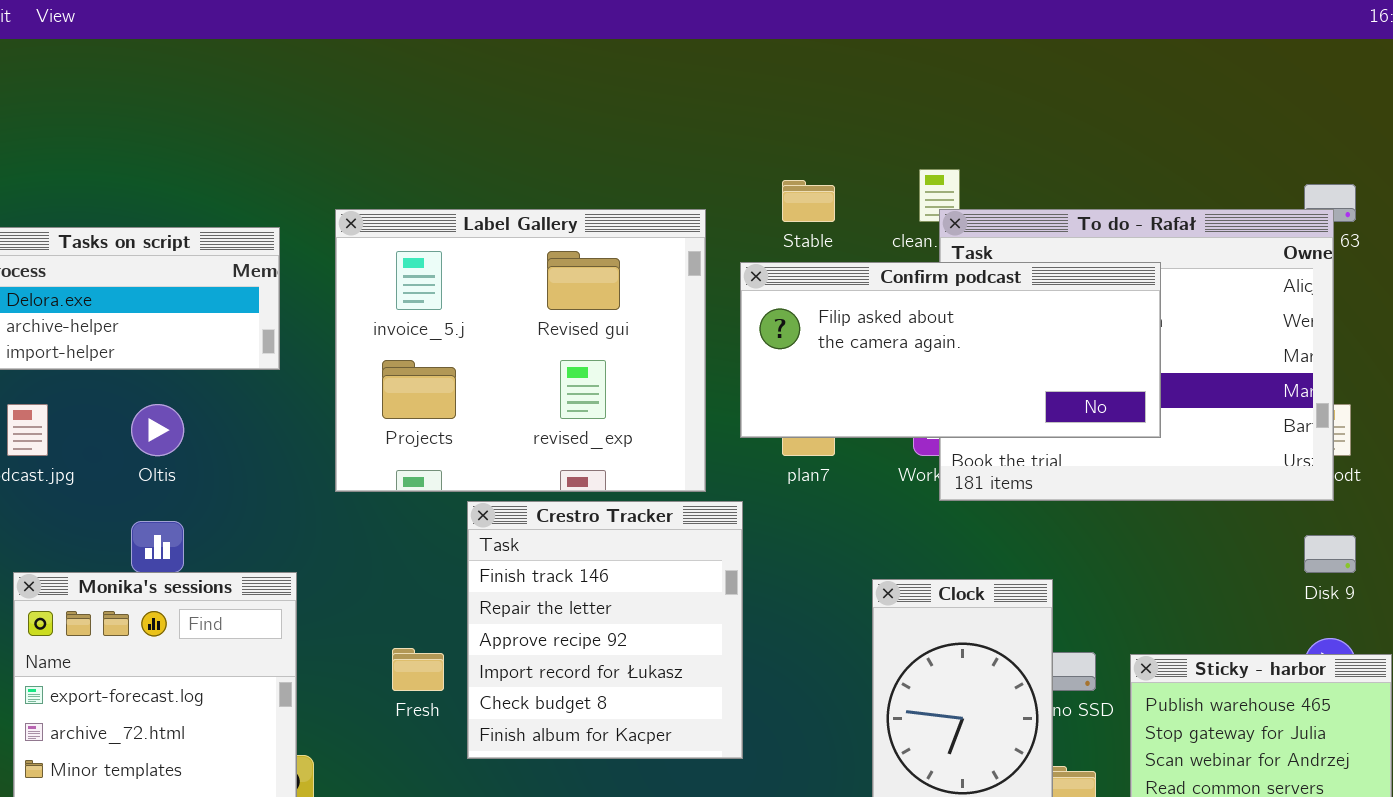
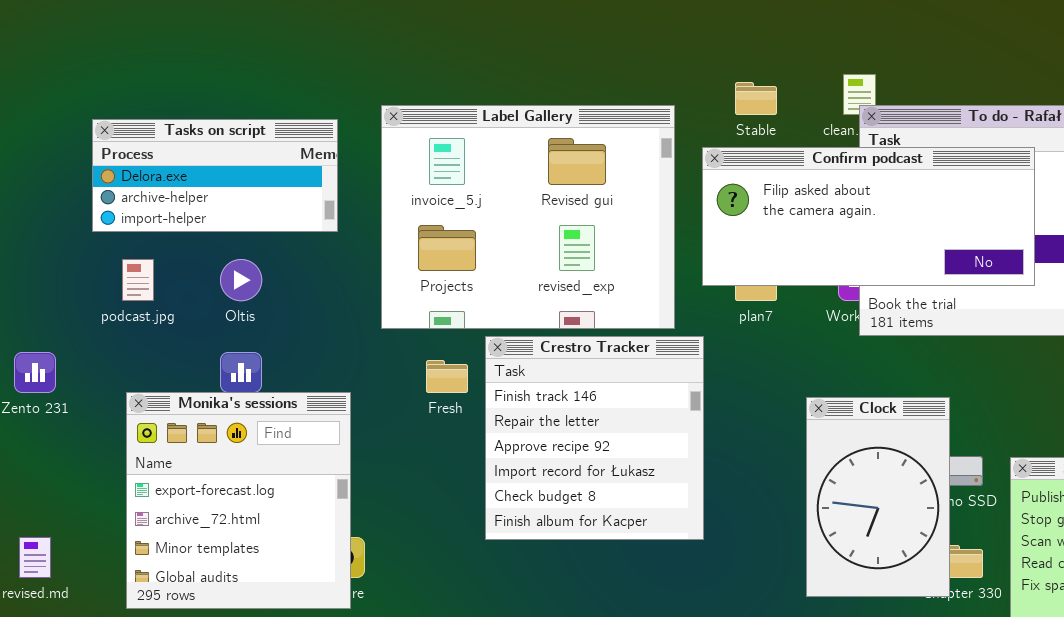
Fresh: [392,648,444,691] -> [426,360,468,393], moved

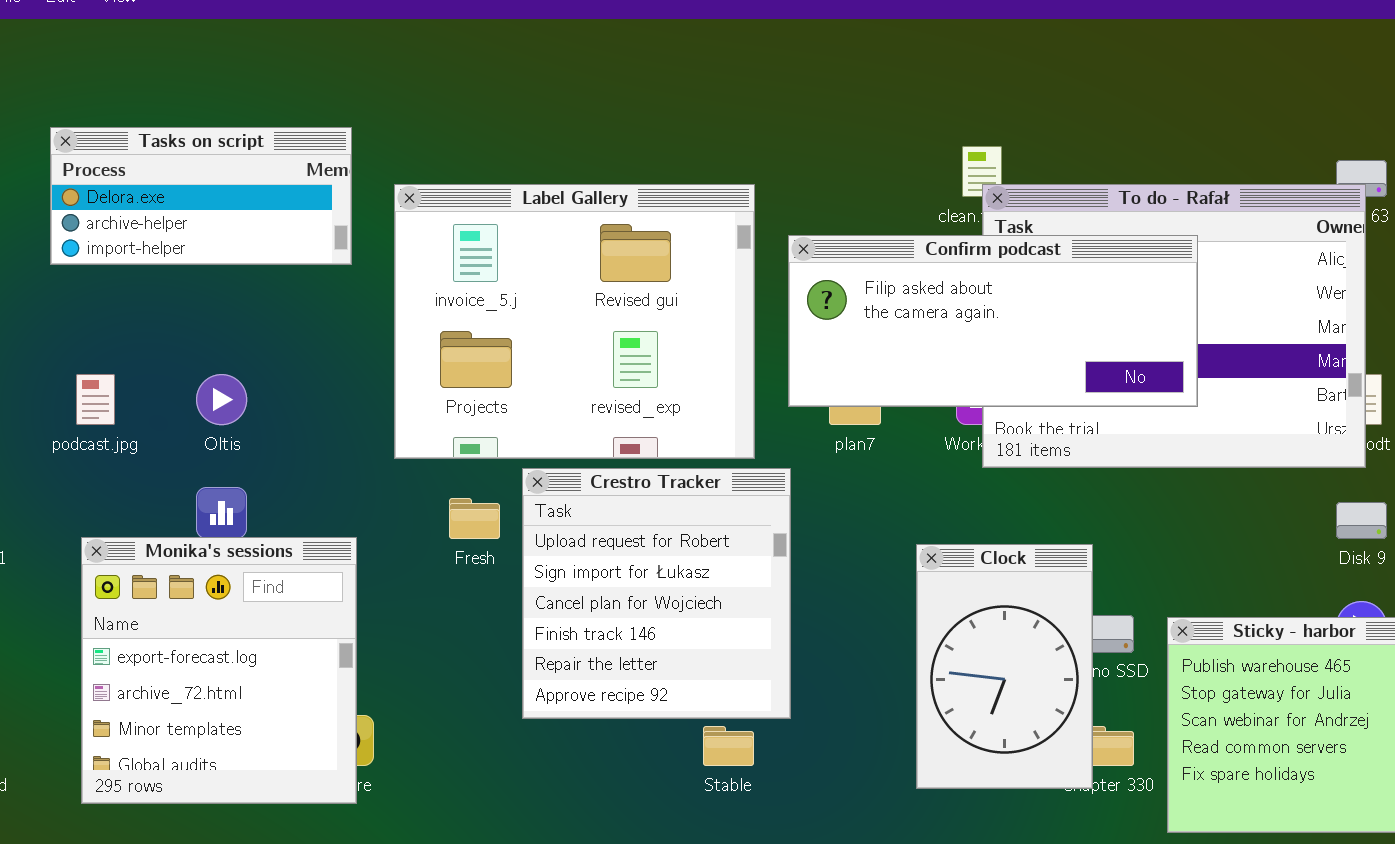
Stable: [735,82,777,115] -> [703,726,754,766], moved
Tasks on script: [92,119,338,232] -> [50,127,352,265], moved
Crestro Tracker: [485,336,704,540] -> [522,468,791,719], scrolled up 3 rows

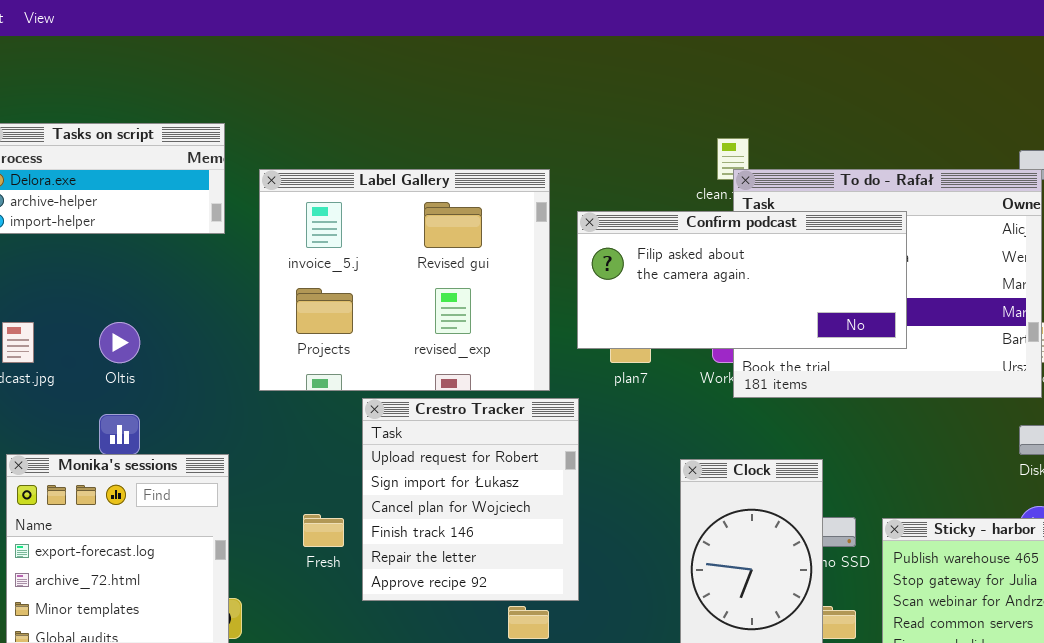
Fresh: [449,498,500,539] -> [303,514,344,547], moved

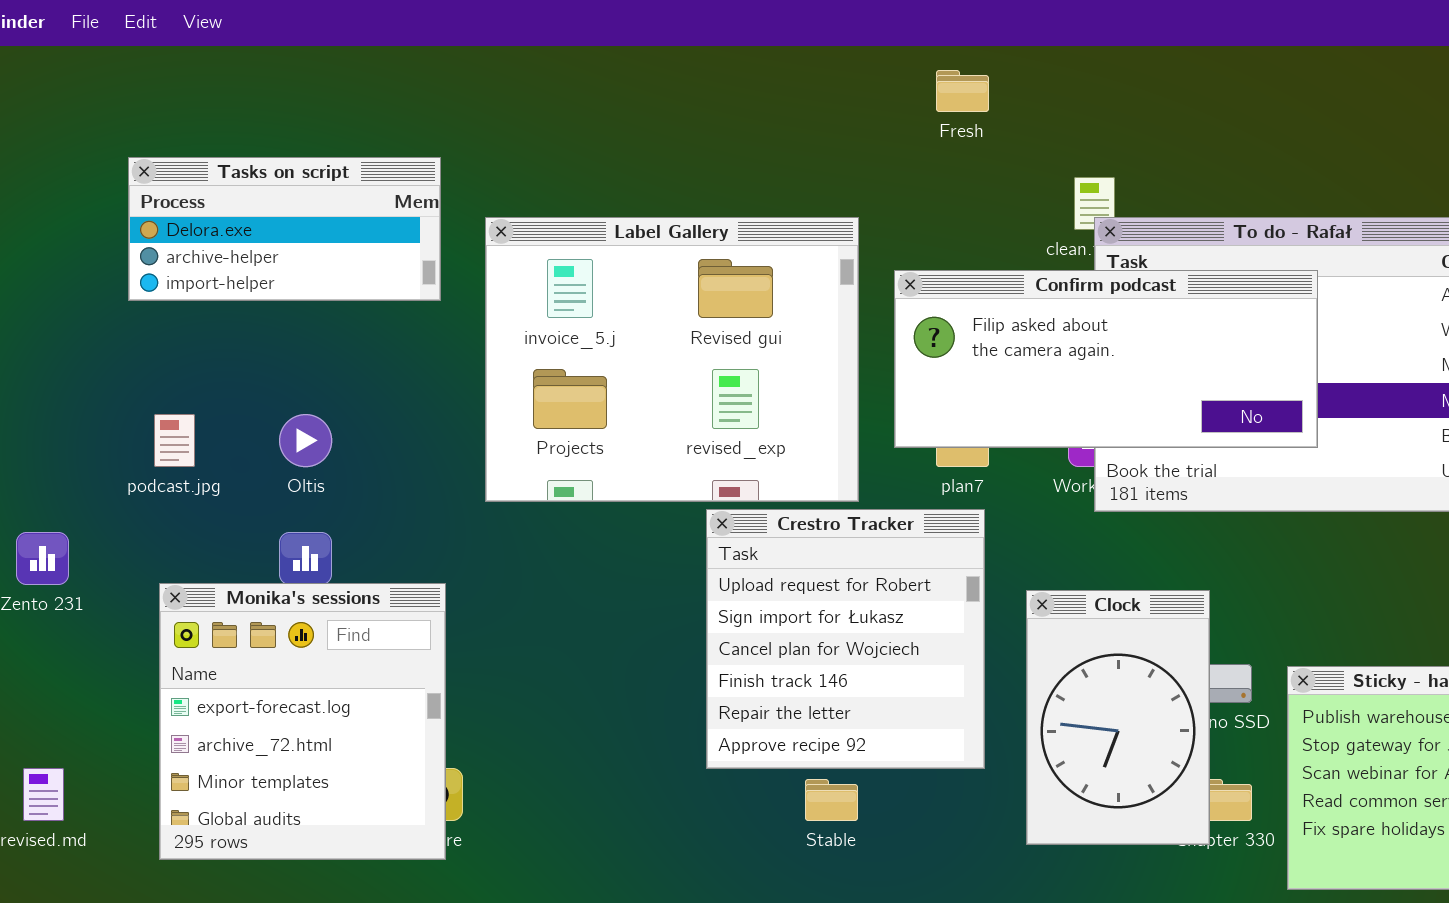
Crestro Tracker: [362,398,579,601] -> [706,509,985,769], moved
Fresh: [303,514,344,547] -> [936,70,989,112], moved

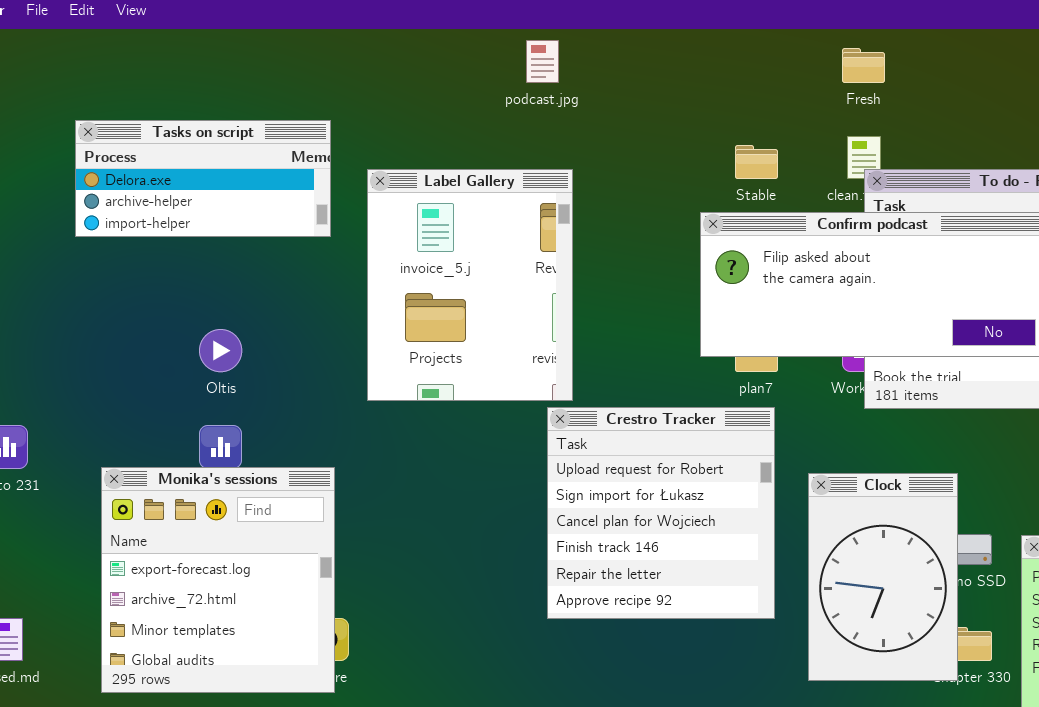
Fresh: [936,70,989,112] -> [842,48,885,83], moved
Label Gallery: [485,217,859,502] -> [367,169,573,401], resized
podcast.jpg: [154,414,195,467] -> [526,40,559,83], moved
Stable: [805,779,858,821] -> [735,145,778,179], moved

